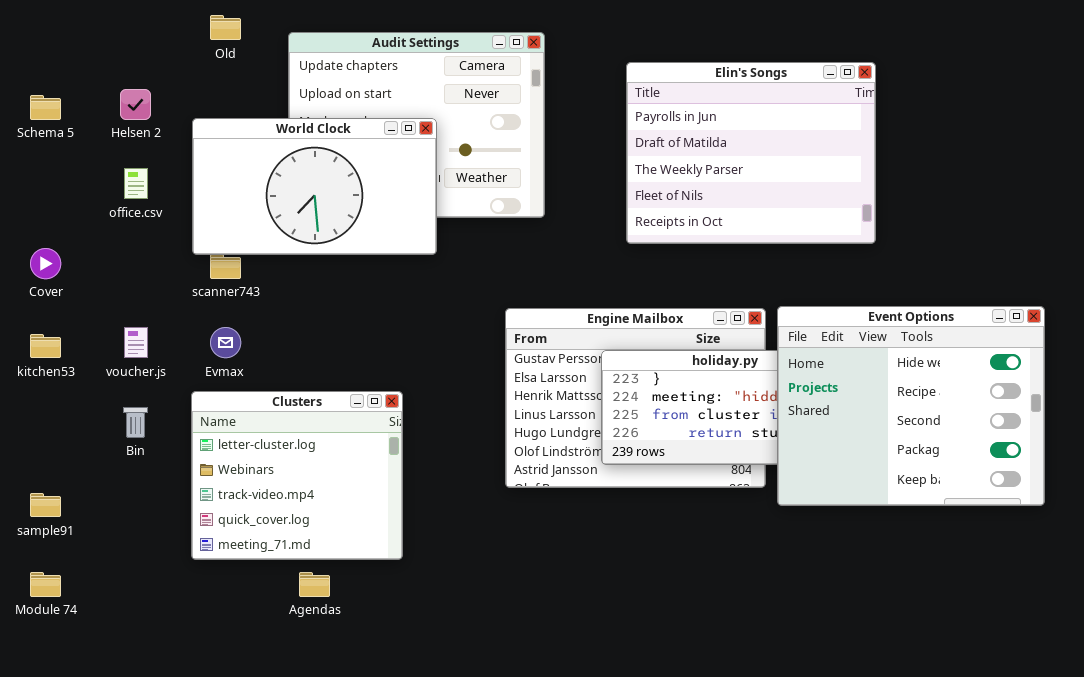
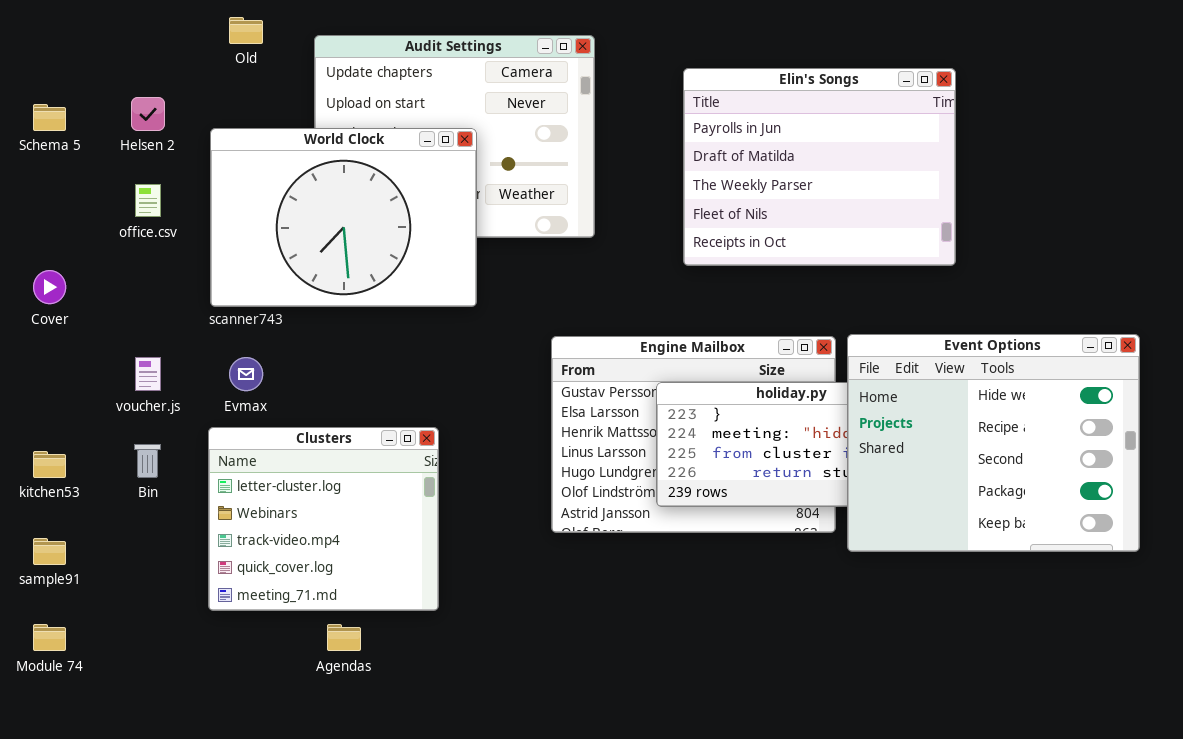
World Clock: [192,118,437,255] -> [210,128,477,307], resized
kitchen53: [30,334,61,358] -> [33,451,66,478], moved

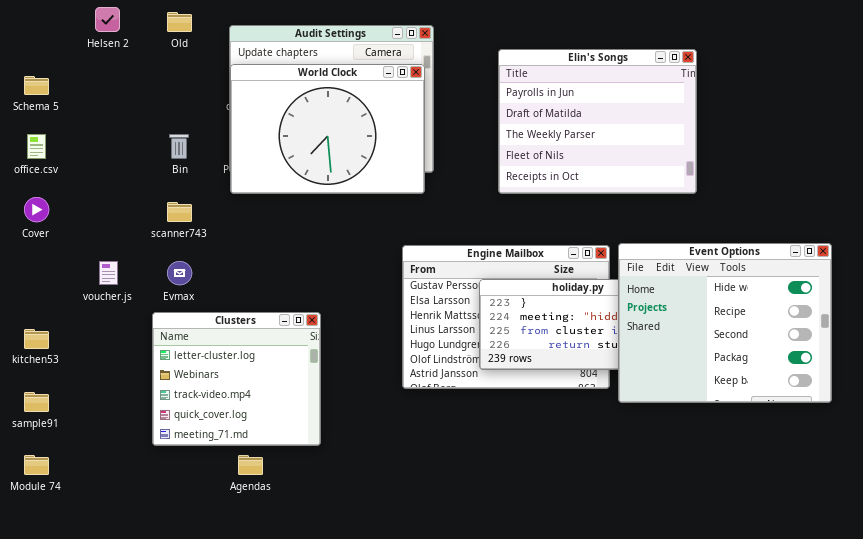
Helsen 2: [131,97,165,131] -> [95,7,120,32], moved
World Clock: [210,128,477,307] -> [230,64,425,194], moved
office.csv: [135,184,161,217] -> [27,134,46,159], moved
Bin: [134,444,161,478] -> [169,134,189,159], moved

